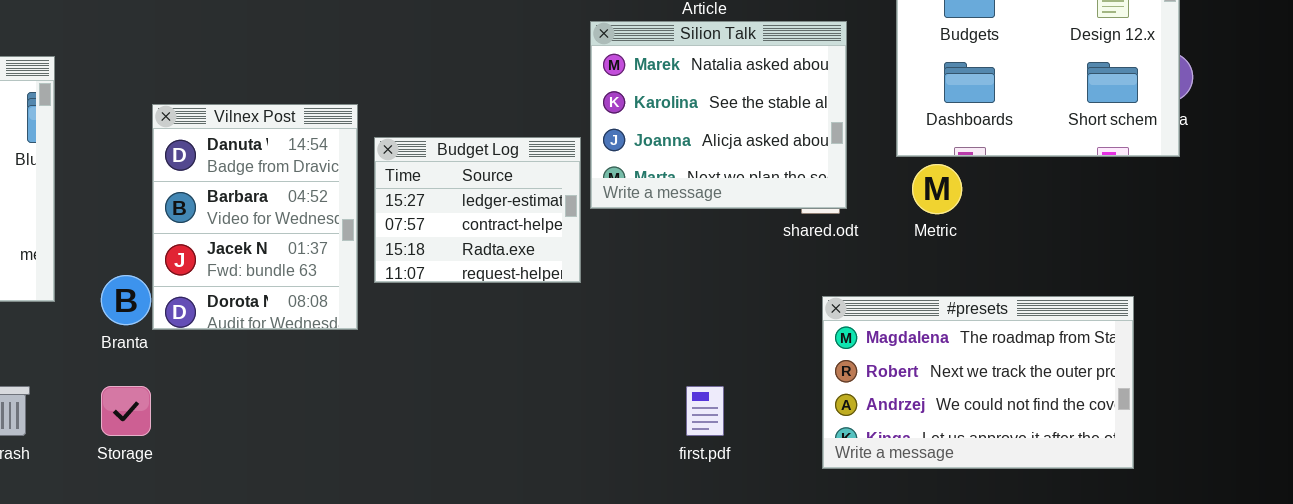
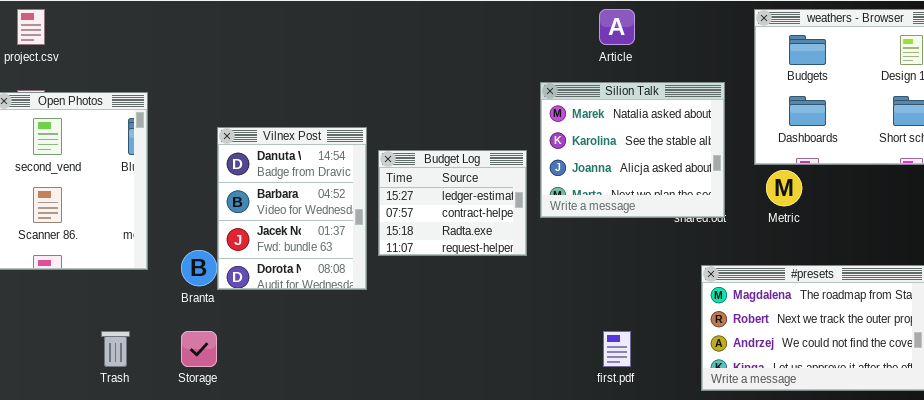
Silion Talk: [590,21,847,209] -> [540,82,725,218], moved

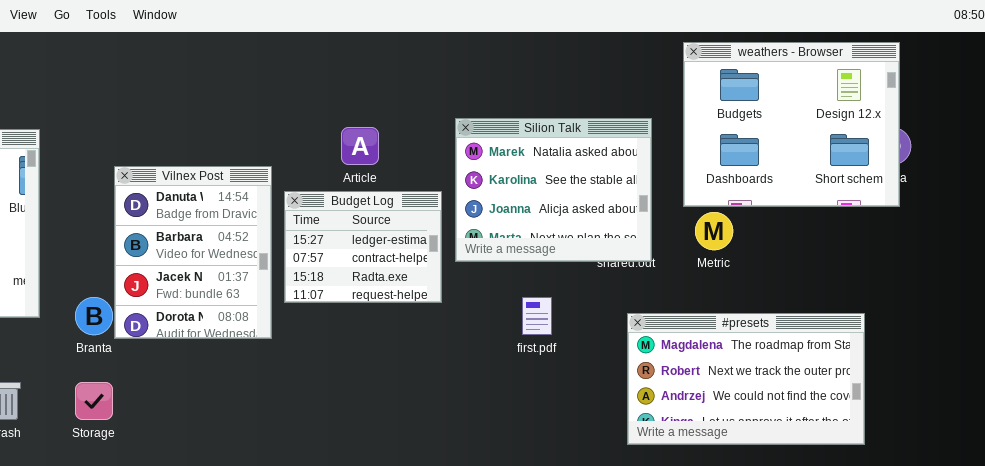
Article: [599,9,635,45] -> [341,127,379,165], moved
first.pdf: [603,331,631,367] -> [522,297,552,335], moved

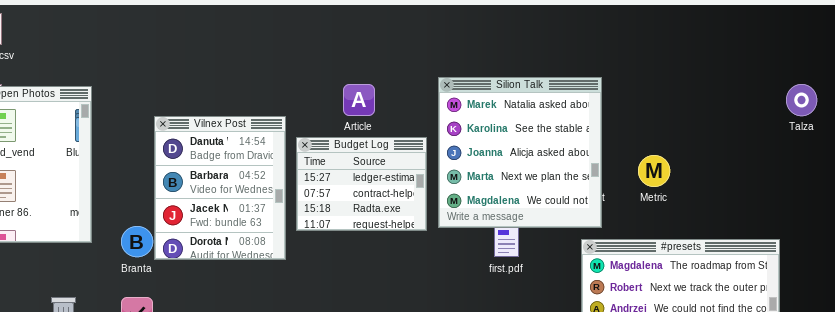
weathers - Browser: [683,42,900,207] -> none, closed
Silion Talk: [455,118,652,262] -> [438,77,602,228], resized

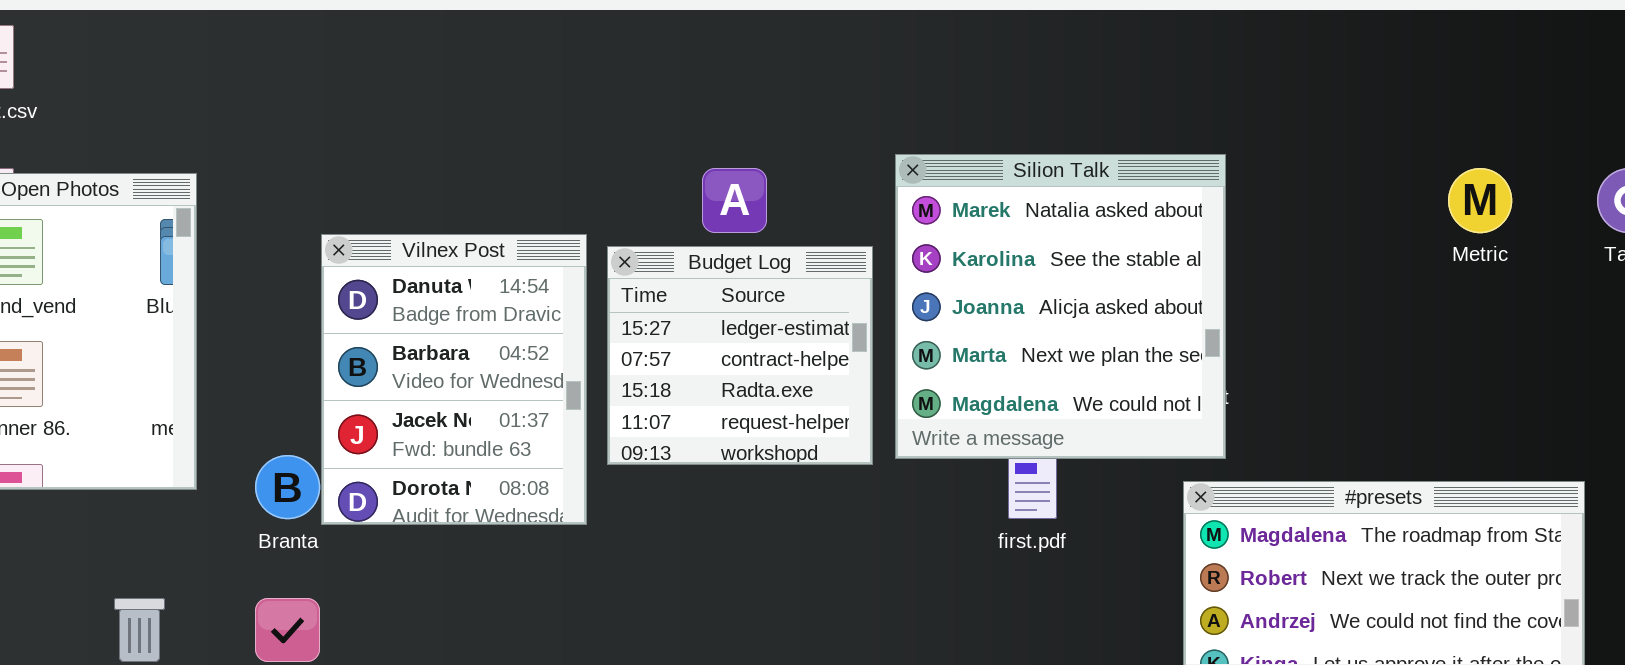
Budget Log: [296,137,427,231] -> [607,246,873,465], resized
Metric: [638,155,670,187] -> [1448,168,1512,233], moved

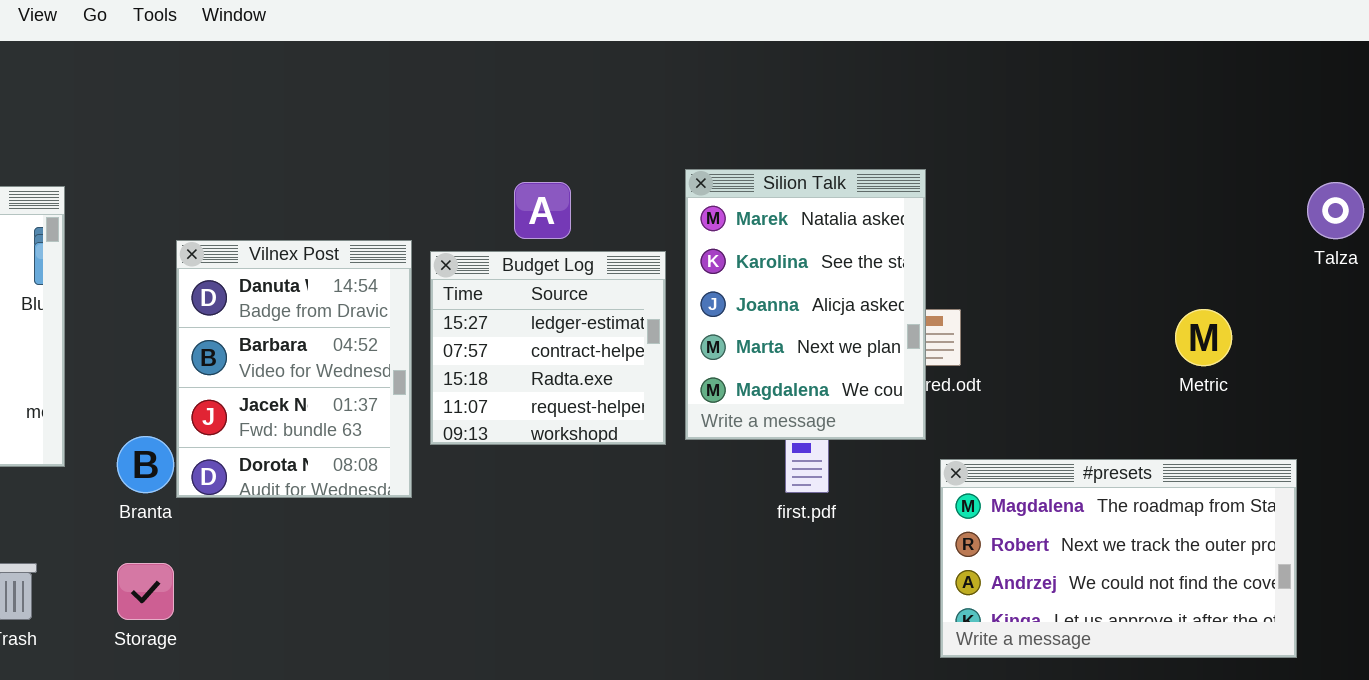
Silion Talk: [895,154,1226,459] -> [685,169,926,440], resized
Metric: [1448,168,1512,233] -> [1175,309,1232,366], moved

